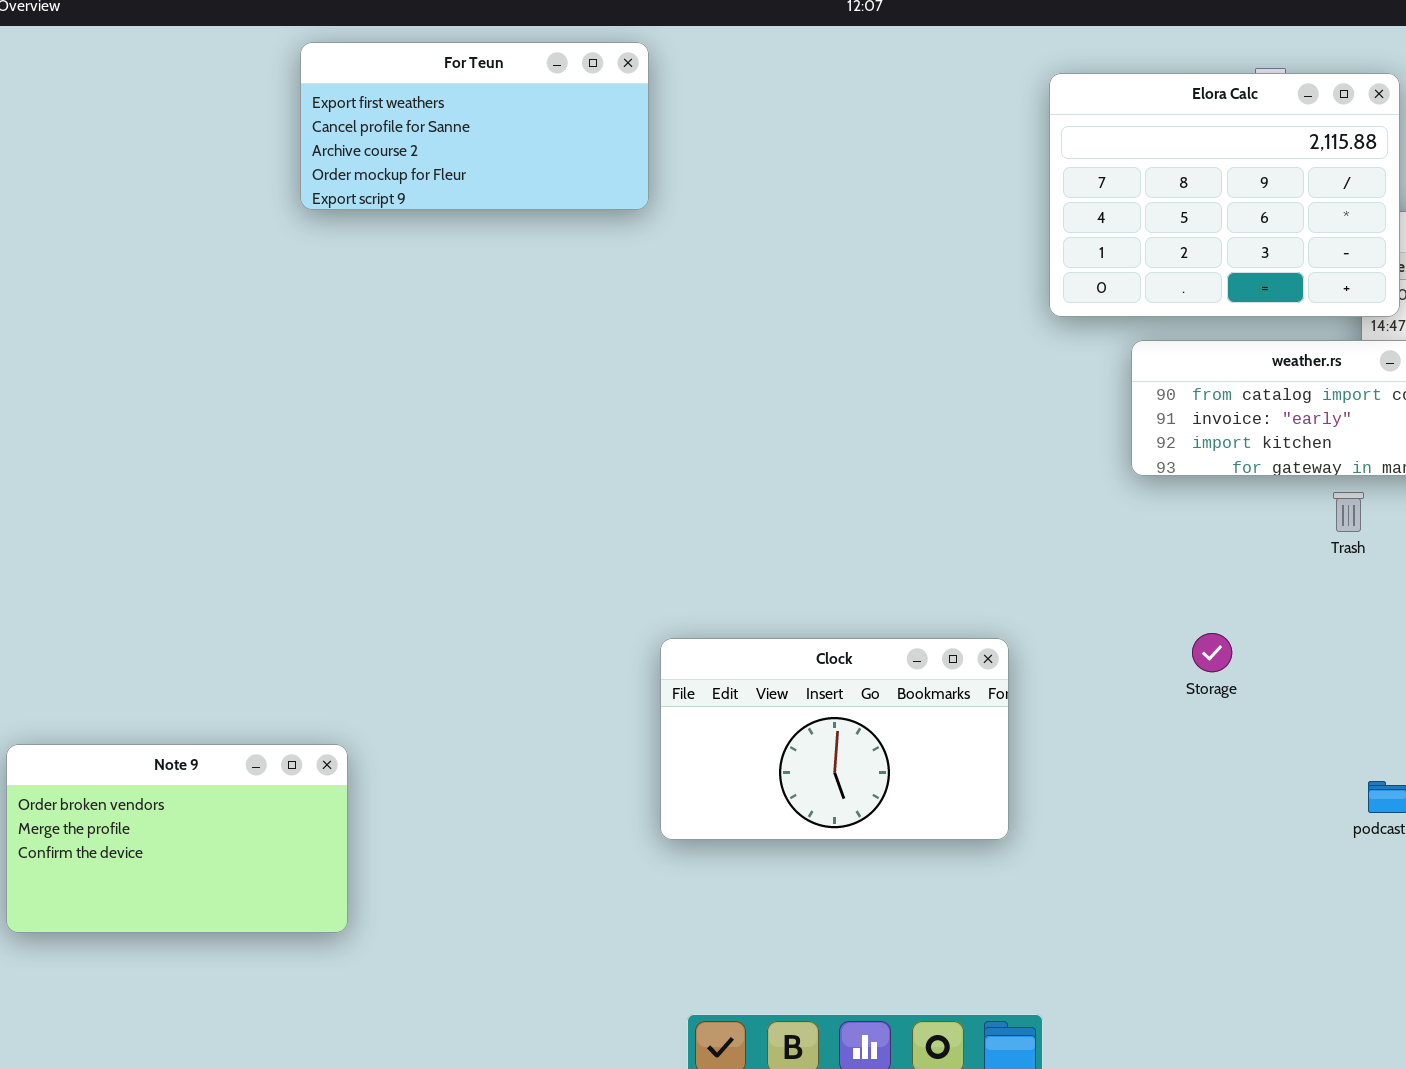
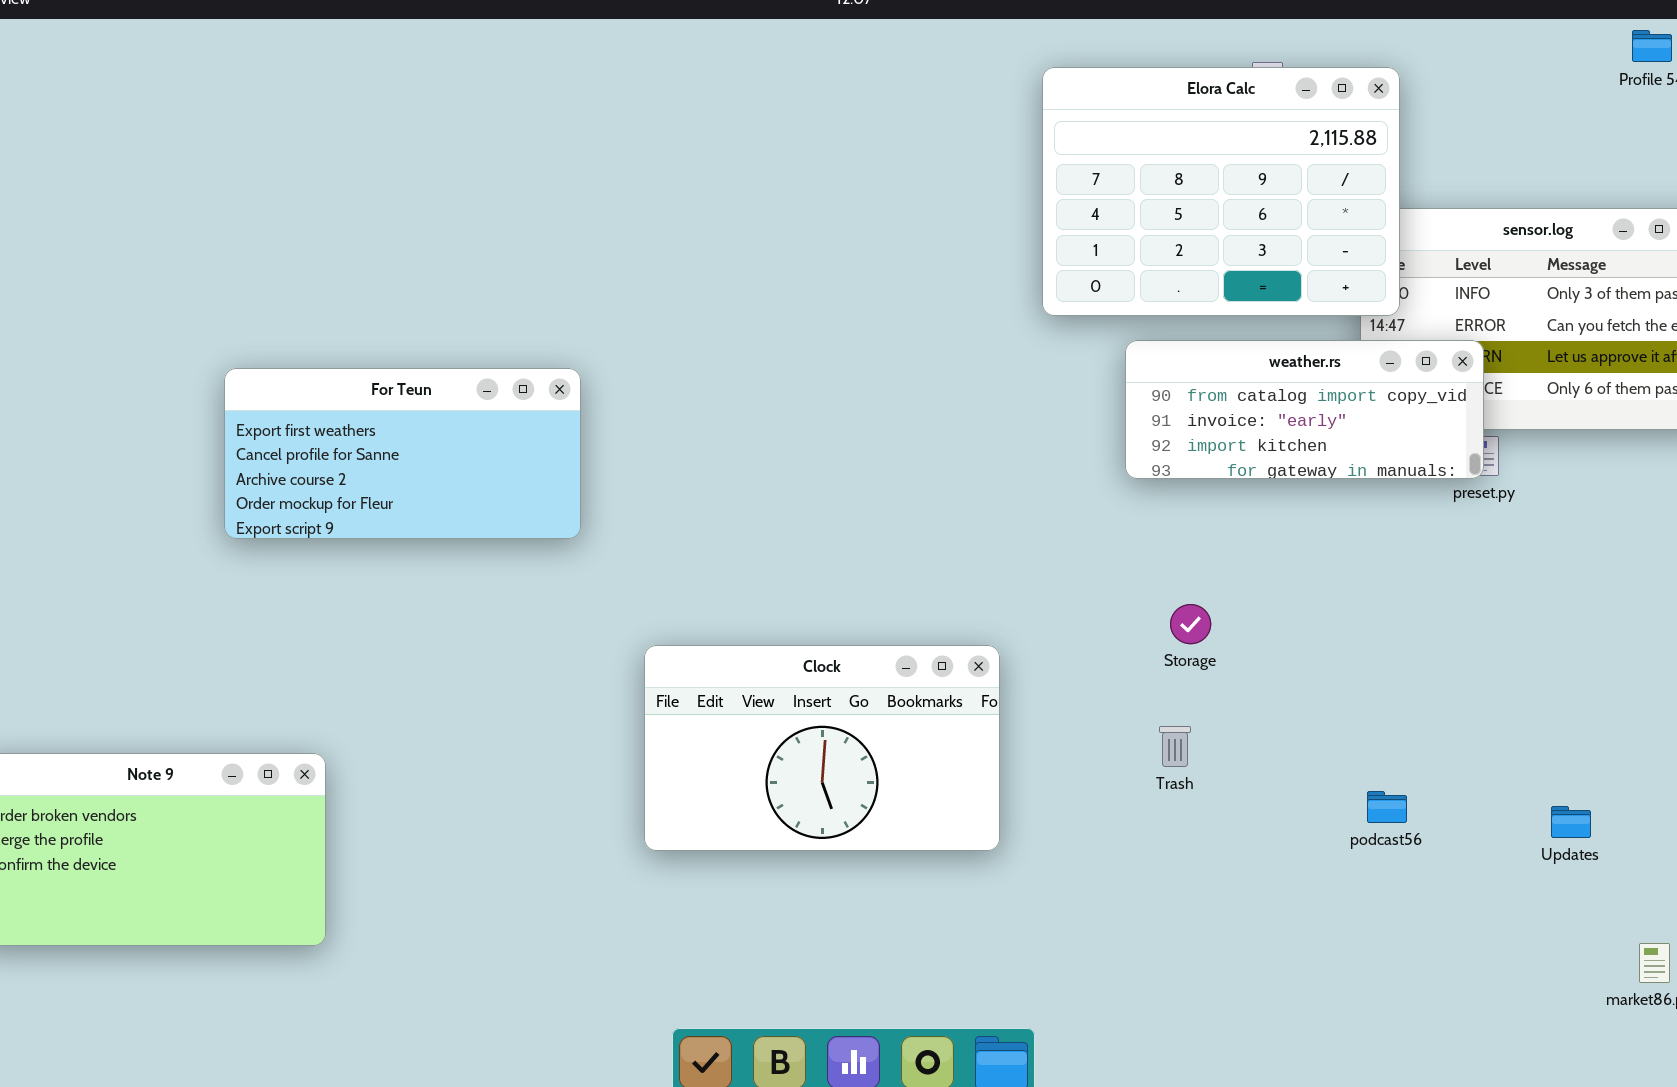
For Teun: [300,42,649,210] -> [224,368,581,539], moved
Trash: [1333,492,1364,532] -> [1159,726,1191,767], moved
Storage: [1192,633,1232,672] -> [1170,604,1211,644], moved

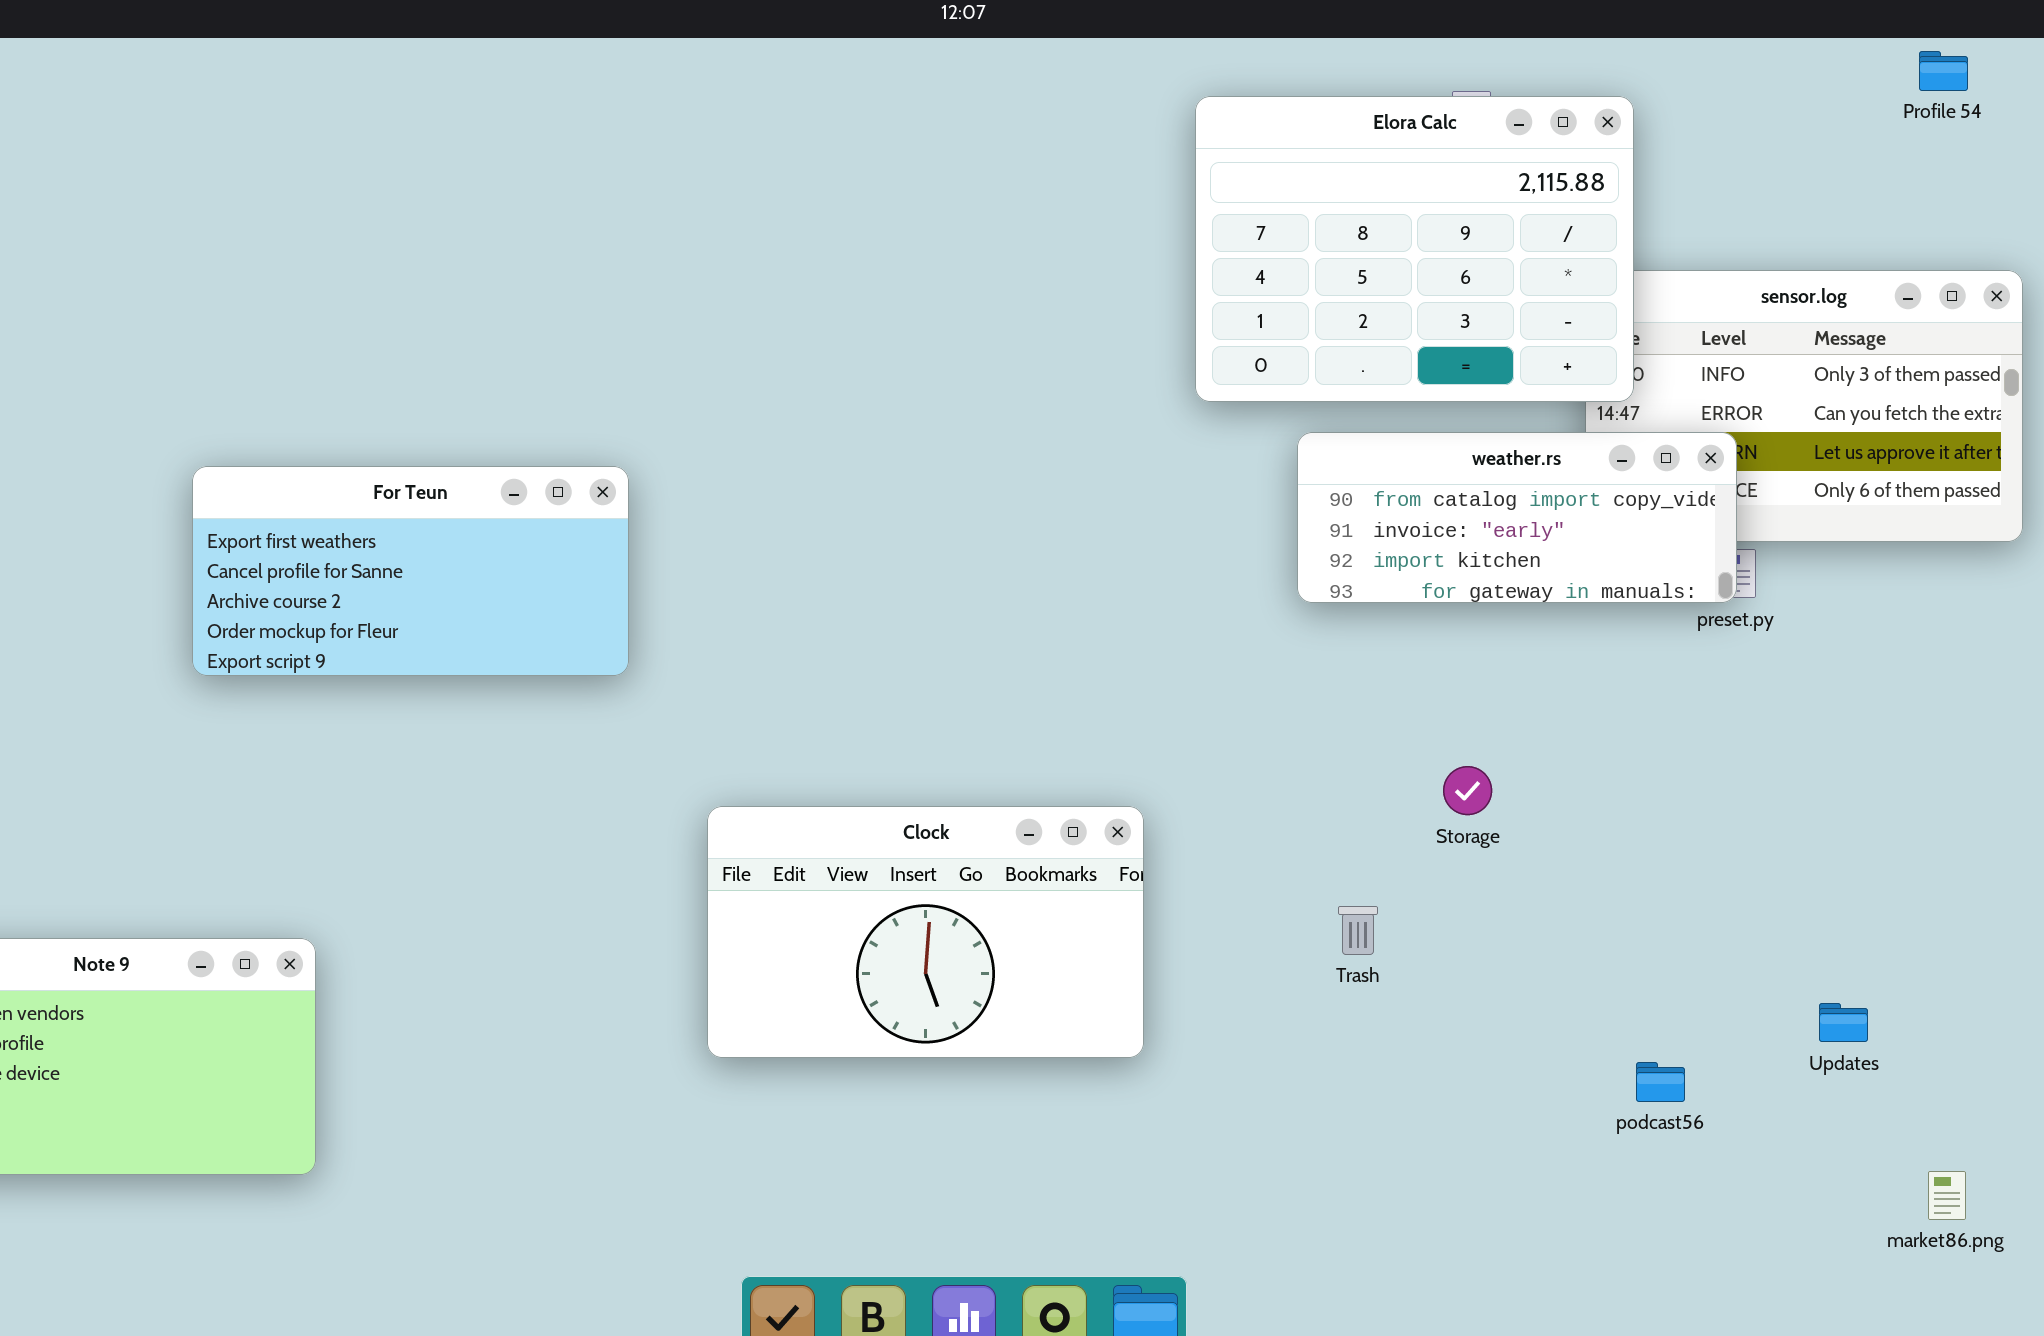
Storage: [1170,604,1211,644] -> [1443,766,1492,815], moved
podcast56: [1367,791,1407,823] -> [1636,1062,1685,1102], moved

